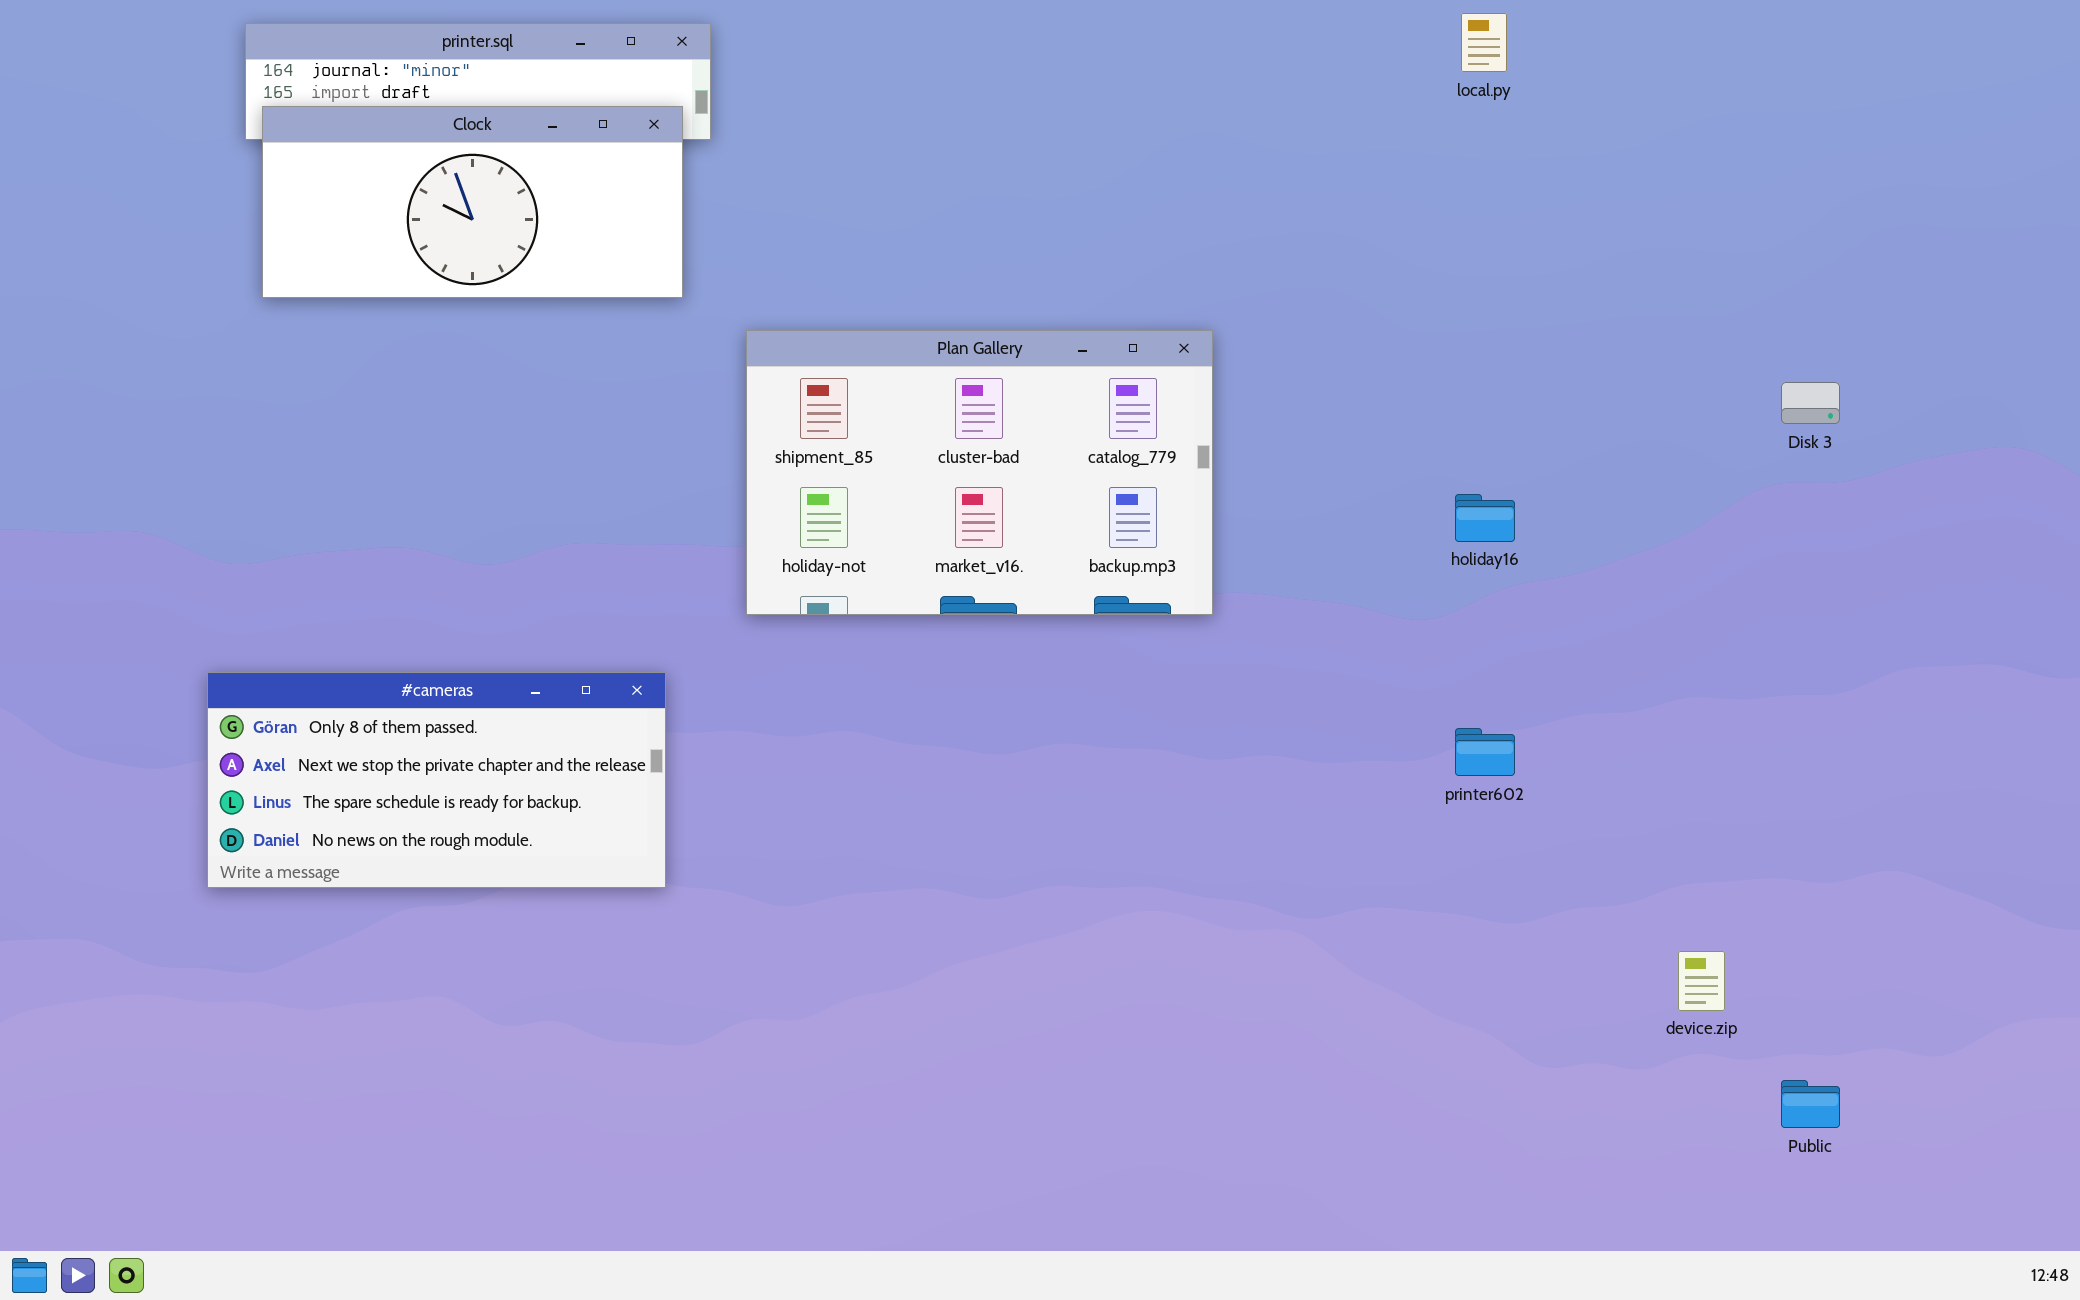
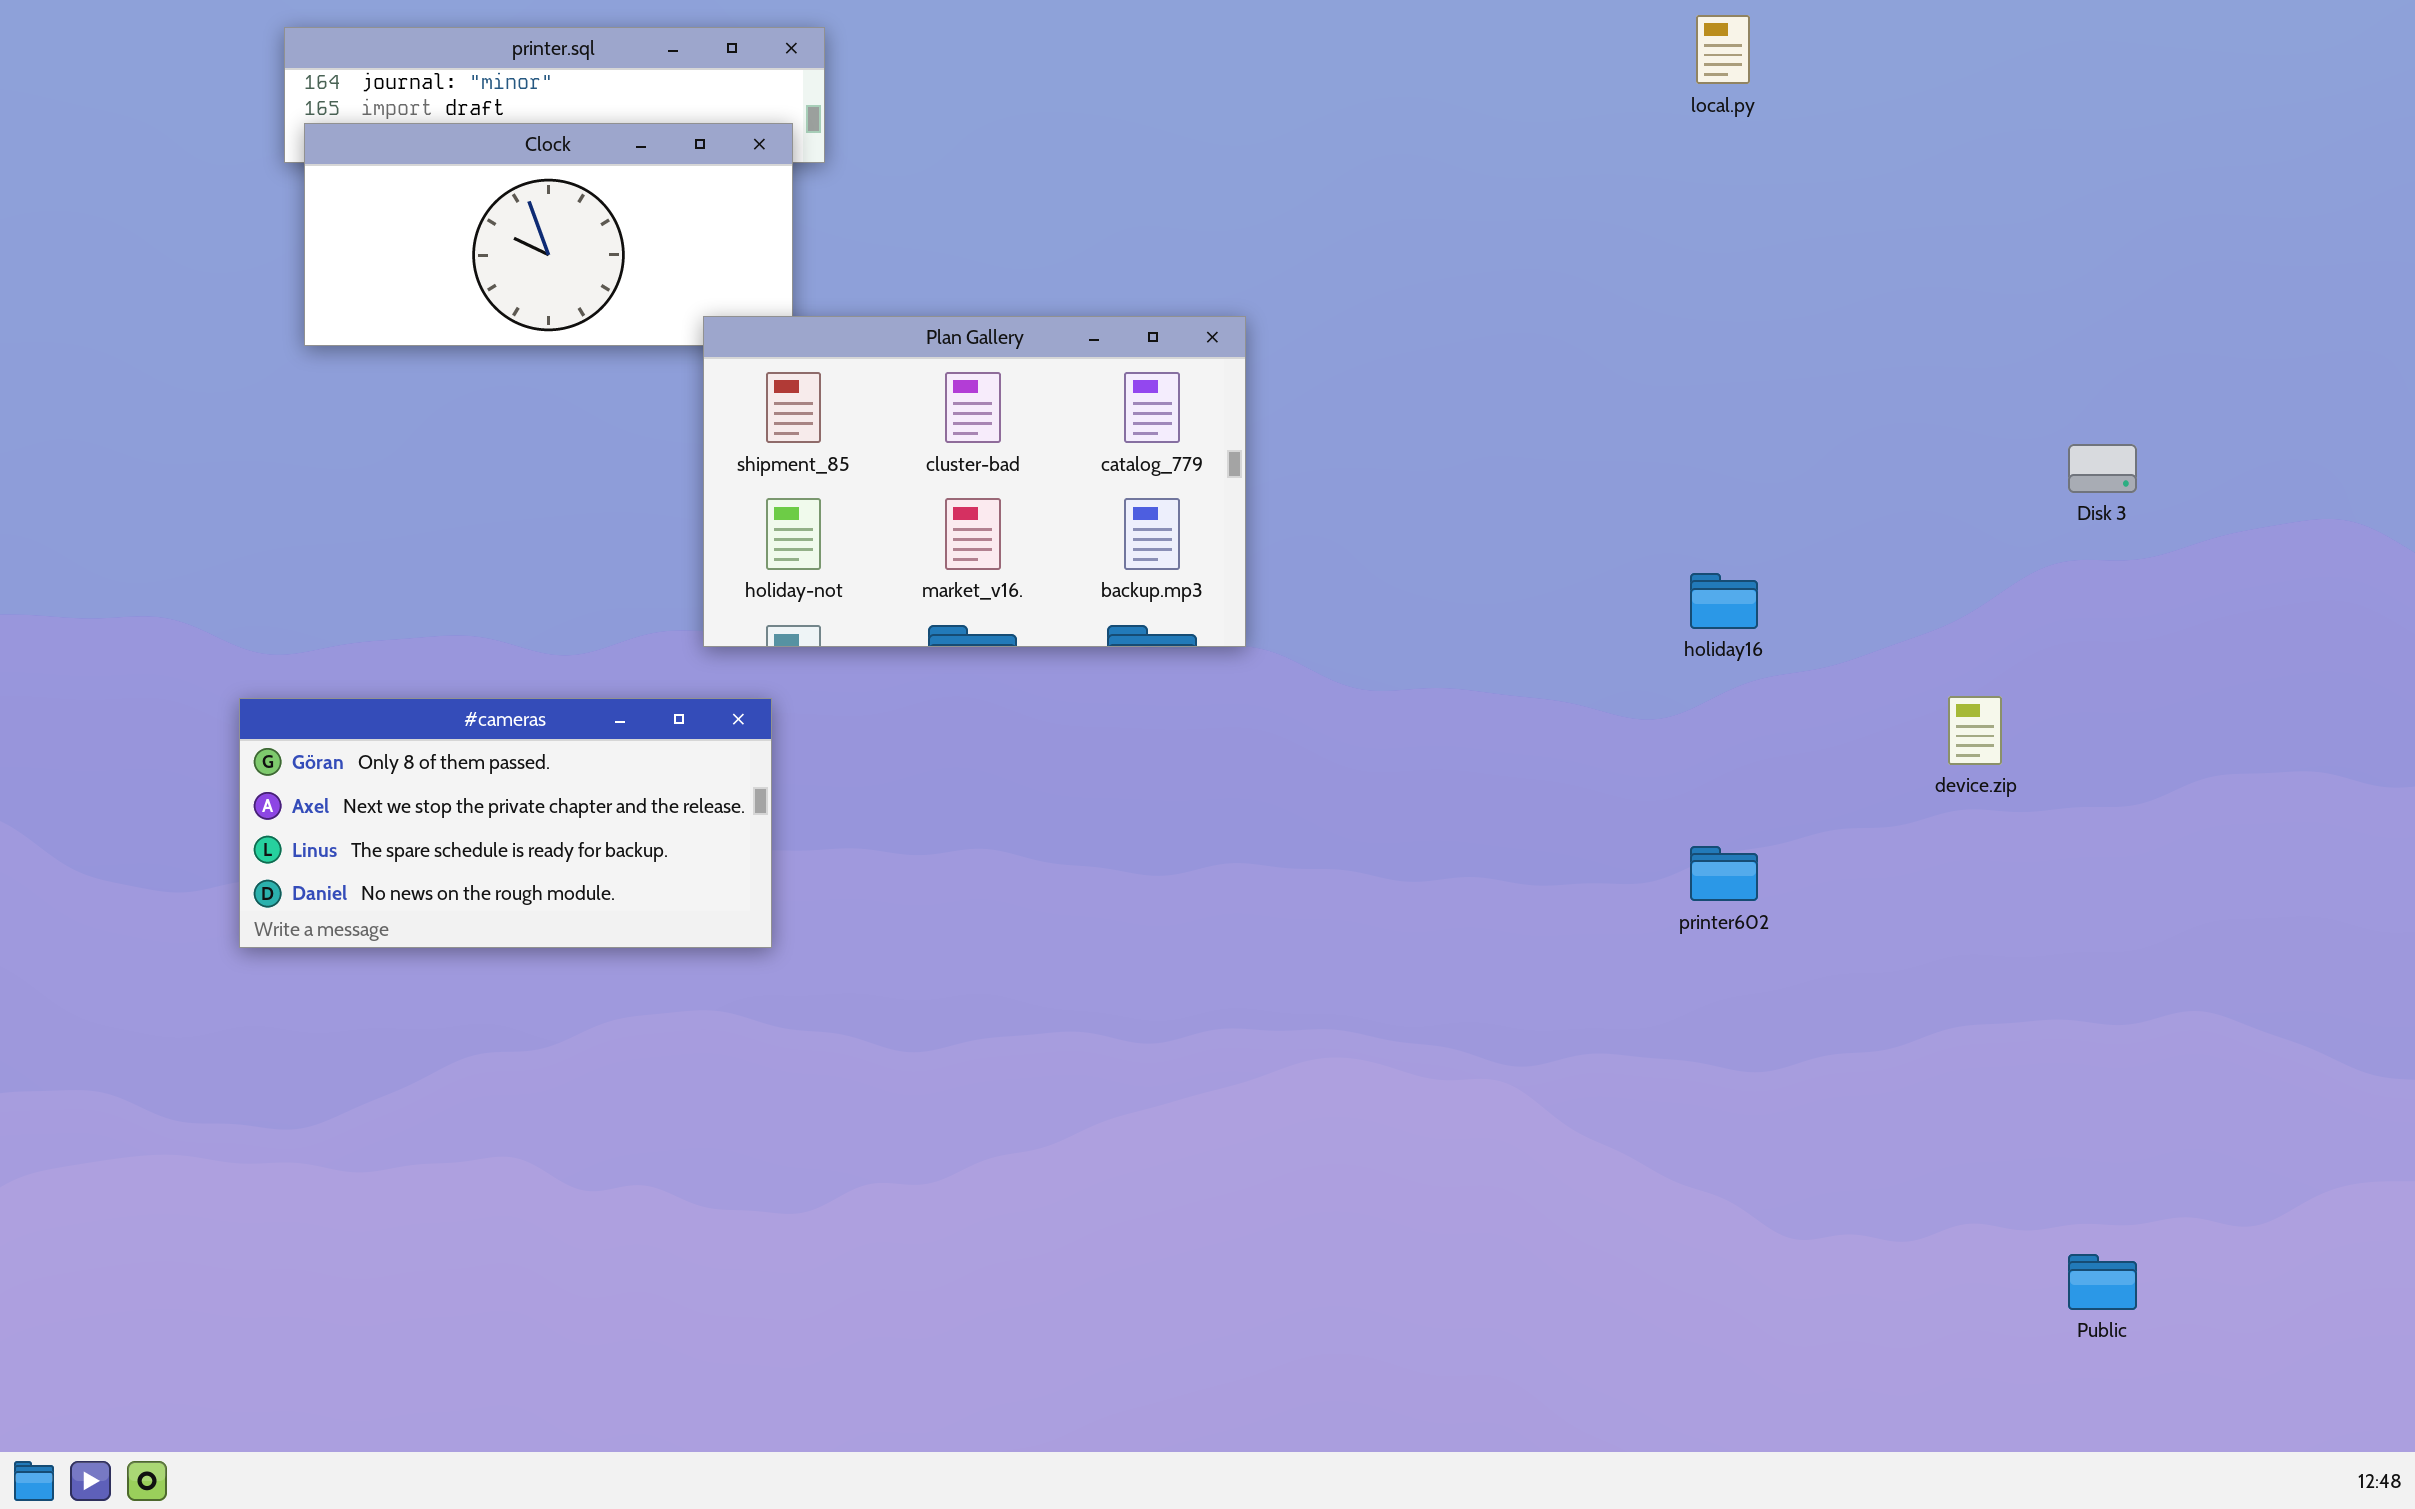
Plan Gallery: [746,330,1213,615] -> [703,316,1246,647], moved
#cameras: [207,672,666,888] -> [239,698,772,948], moved
device.zip: [1678,951,1725,1011] -> [1948,696,2002,765], moved

